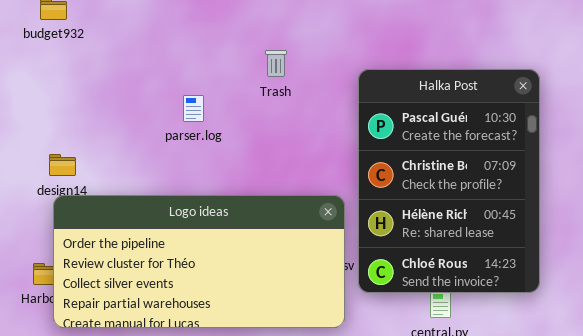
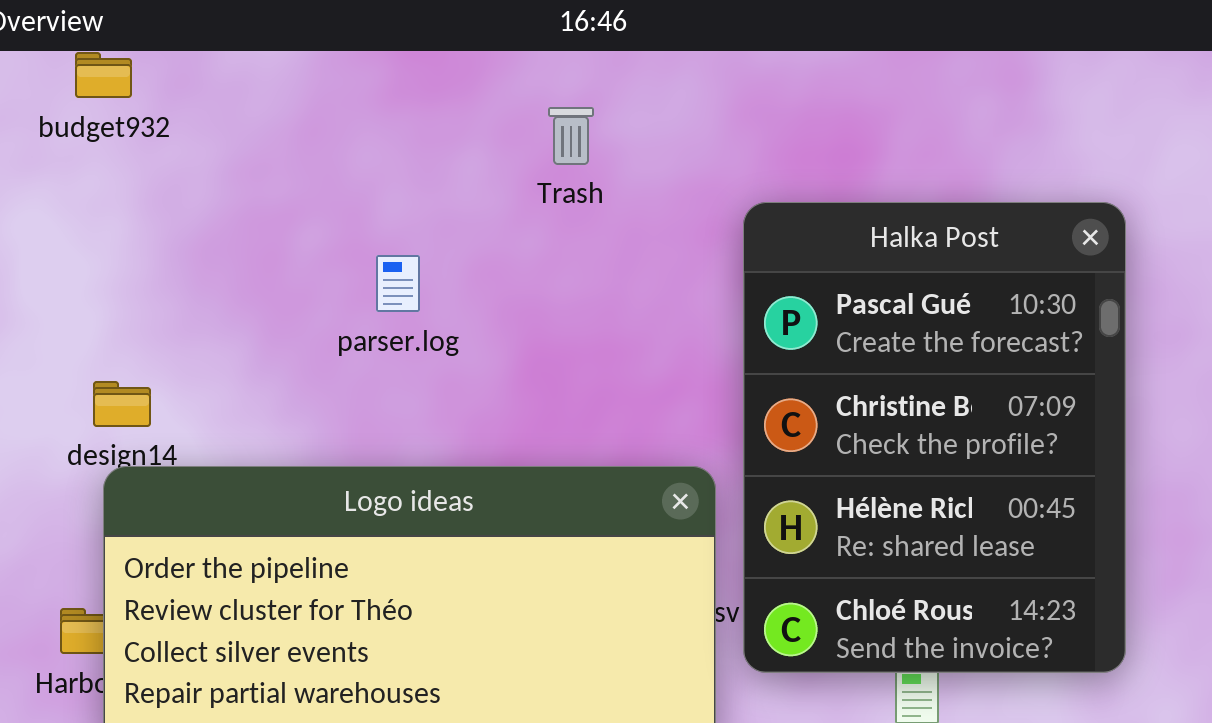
Trash: [265,50,287,77] -> [548,107,594,165], moved

